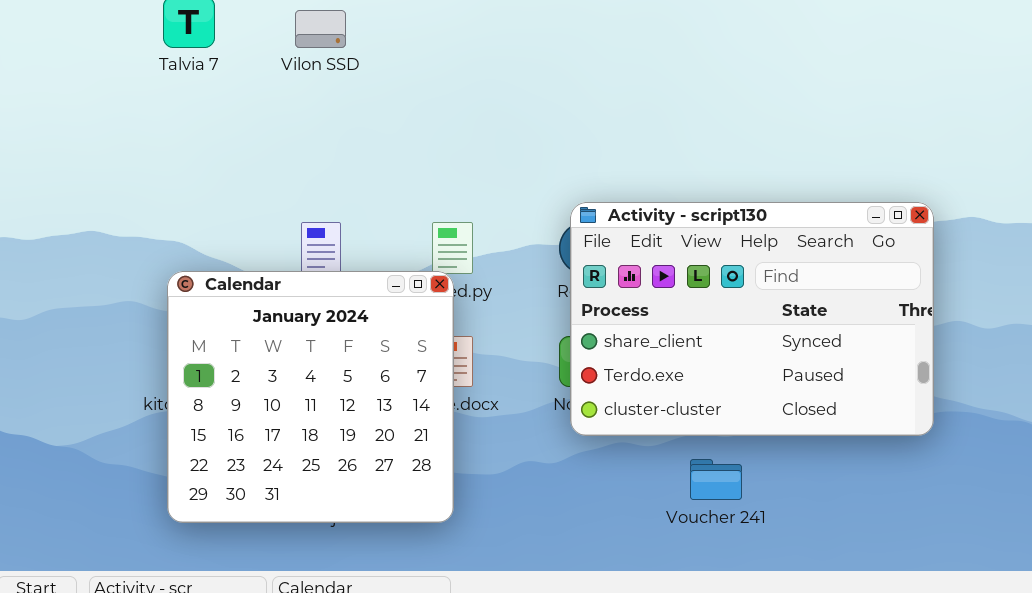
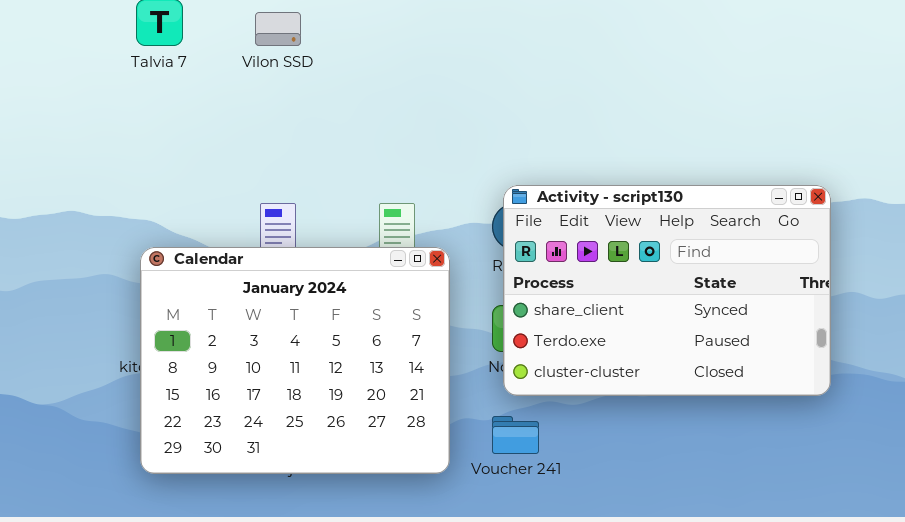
Calendar: [167,271,454,523] -> [140,247,450,474], resized
Voucher 241: [690,459,742,500] -> [492,416,539,454], moved

